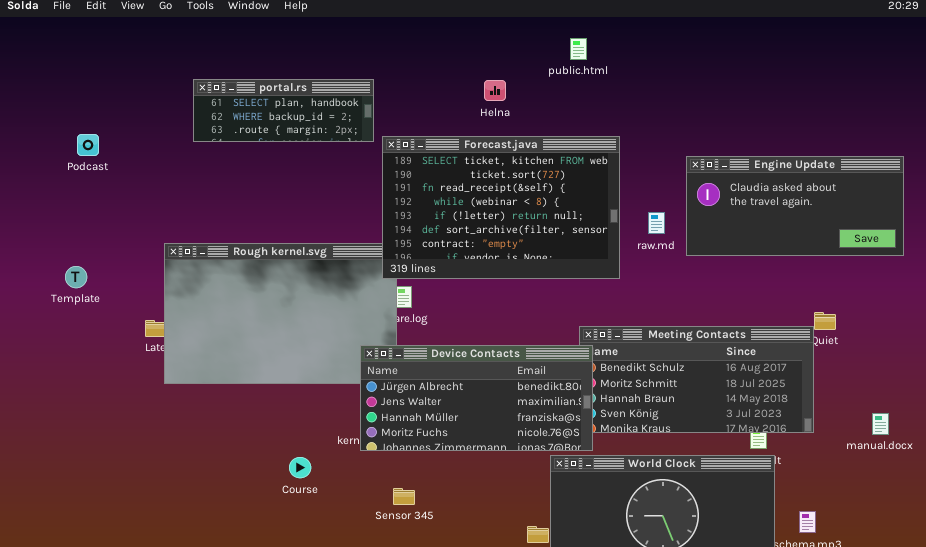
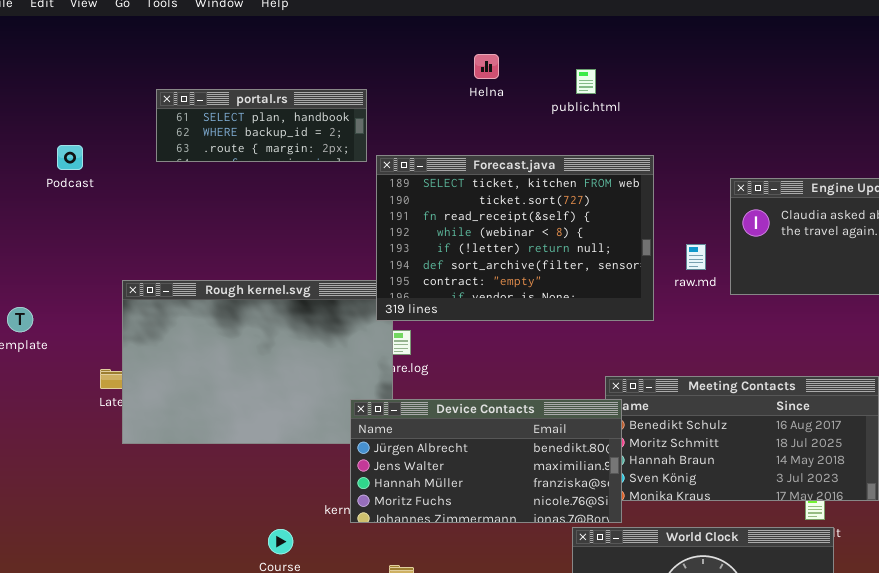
public.html: [570,38,587,60] -> [576,69,596,94], moved
Helna: [484,80,506,101] -> [474,54,499,79], moved
Podcast: [77,134,99,156] -> [57,145,83,170], moved

